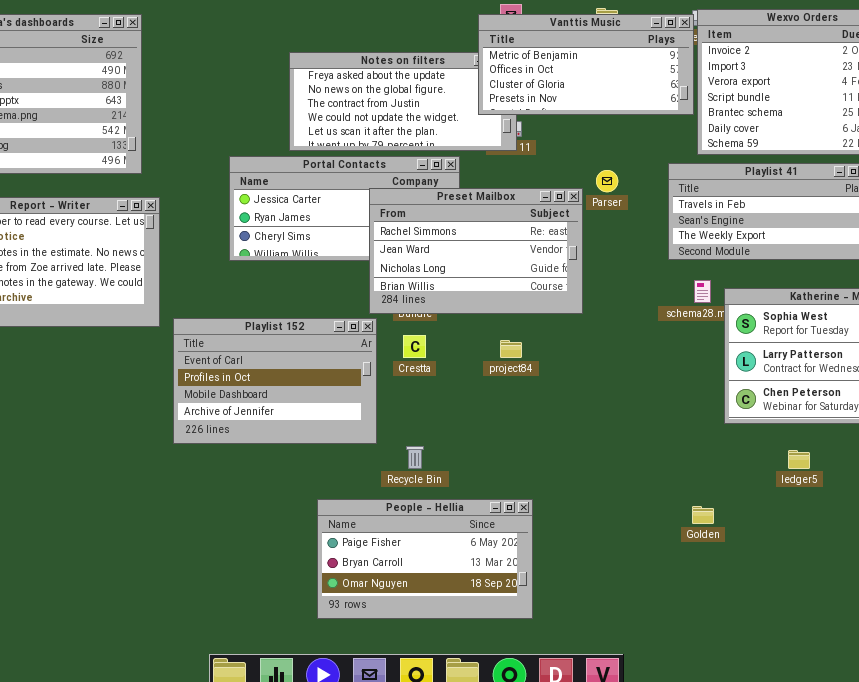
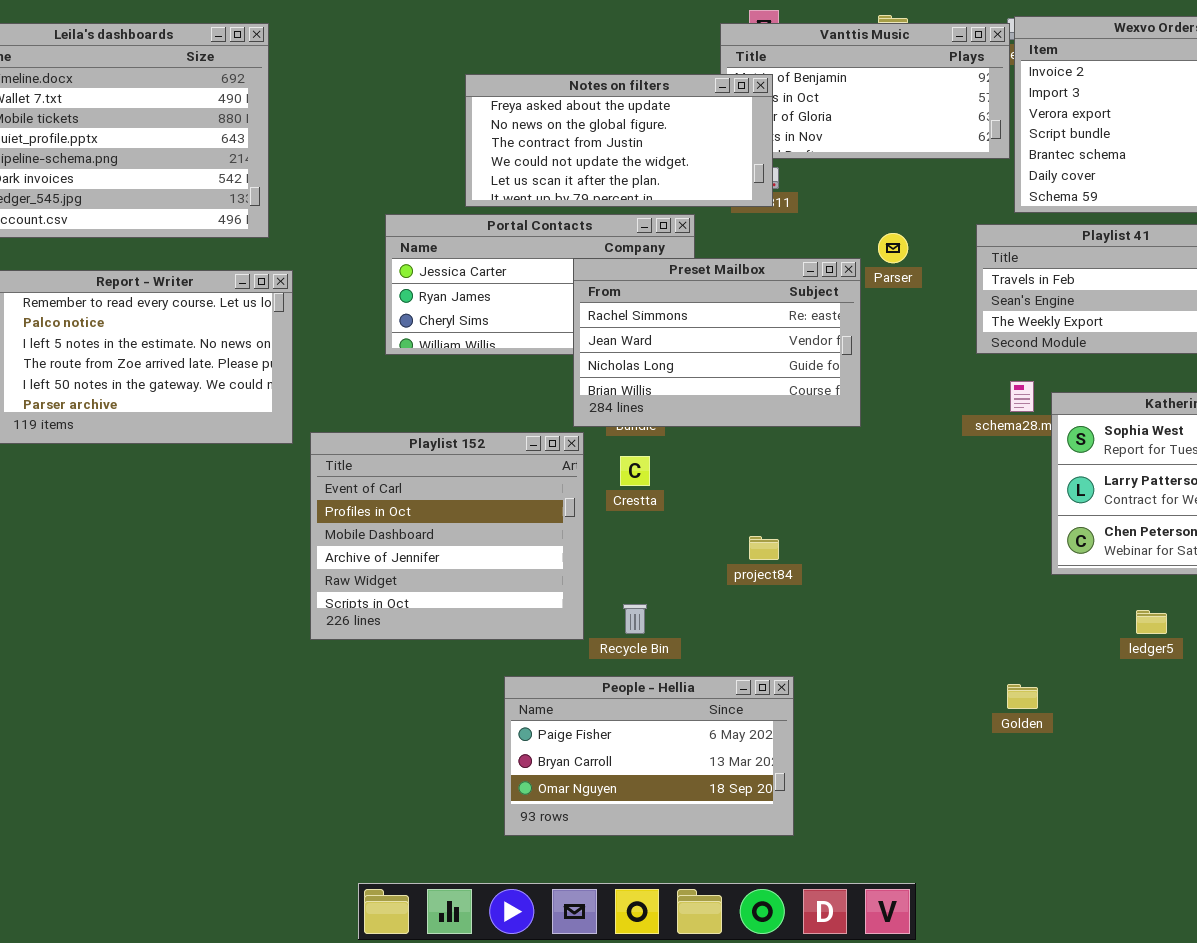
Notes on filters: [289,52,517,151] -> [465,74,773,207], raised
Playlist 152: [173,318,377,444] -> [310,432,584,640], resized
project84: [500,340,522,358] -> [749,536,779,560], moved

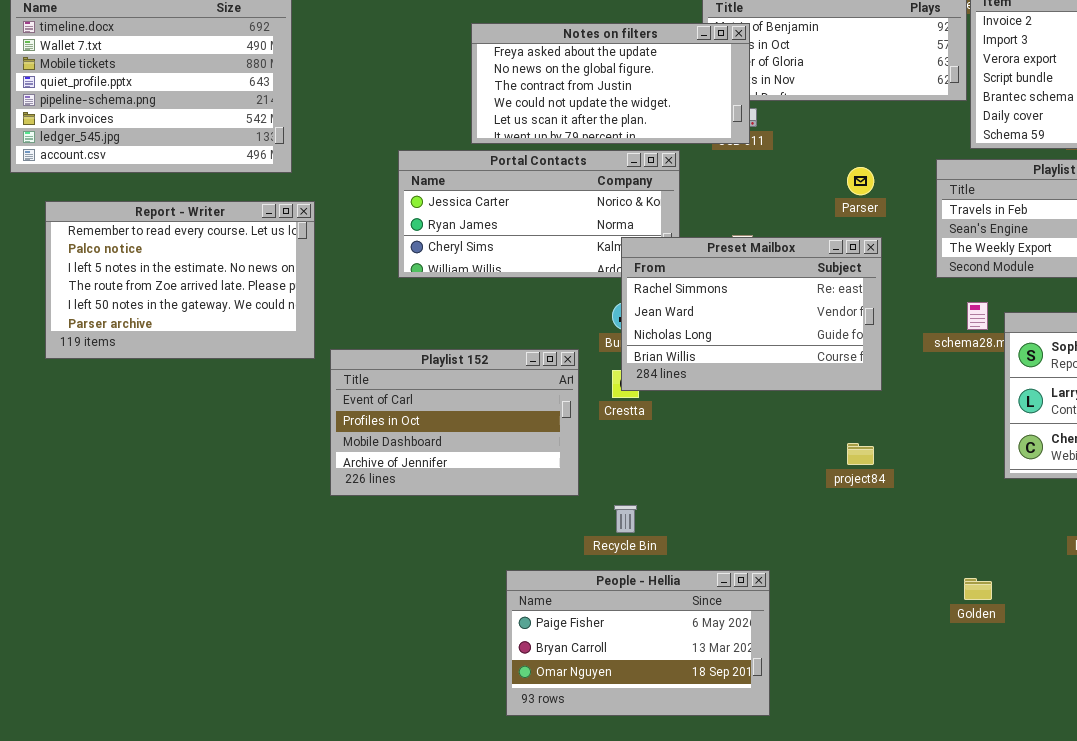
Preset Mailbox: [573,258,861,427] -> [621,237,882,391], moved
Playlist 152: [310,432,584,640] -> [330,349,579,496], resized
project84: [749,536,779,560] -> [847,443,874,465], moved

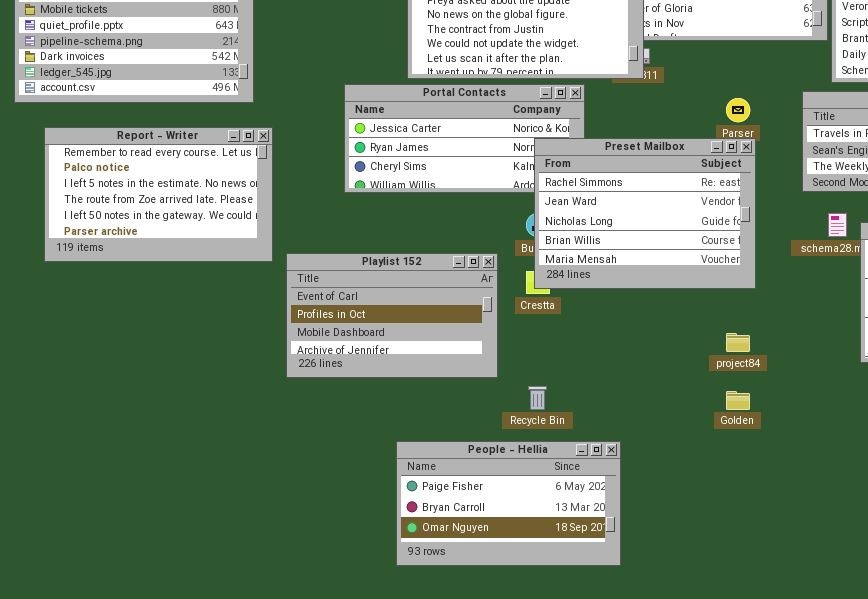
Preset Mailbox: [621,237,882,391] -> [534,138,756,289], resized
People - Hellia: [506,570,770,716] -> [396,441,621,566], moved
Golden: [964,578,992,600] -> [726,391,750,410], moved

